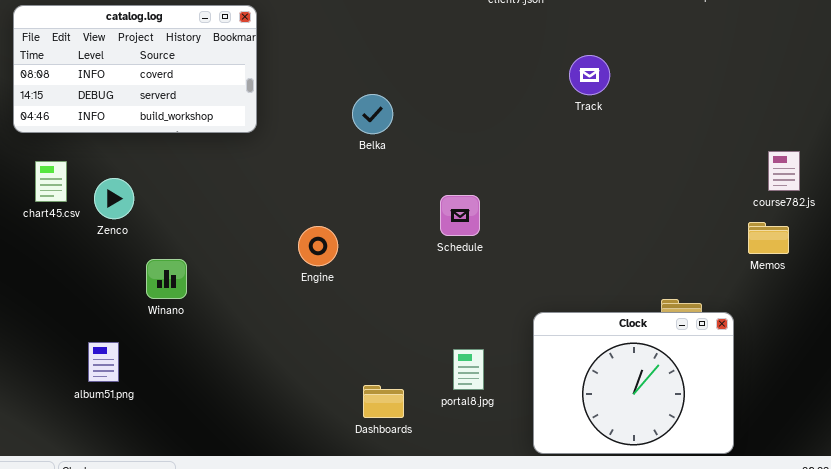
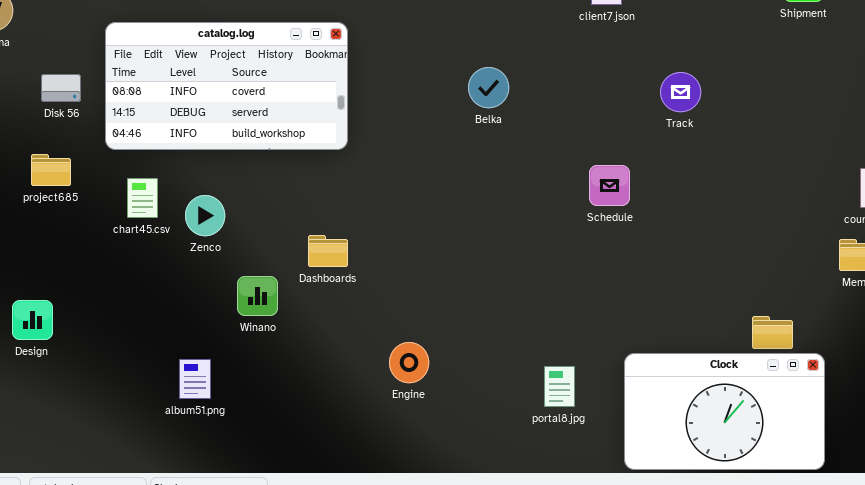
Belka: [352,94,393,134] -> [468,67,509,108], moved
Schedule: [440,195,480,236] -> [589,165,630,206], moved
Engine: [298,226,338,266] -> [389,342,429,383], moved
Clock: [533,312,734,454] -> [624,353,825,470], resized
Dashboards: [363,385,404,418] -> [308,235,348,267], moved

